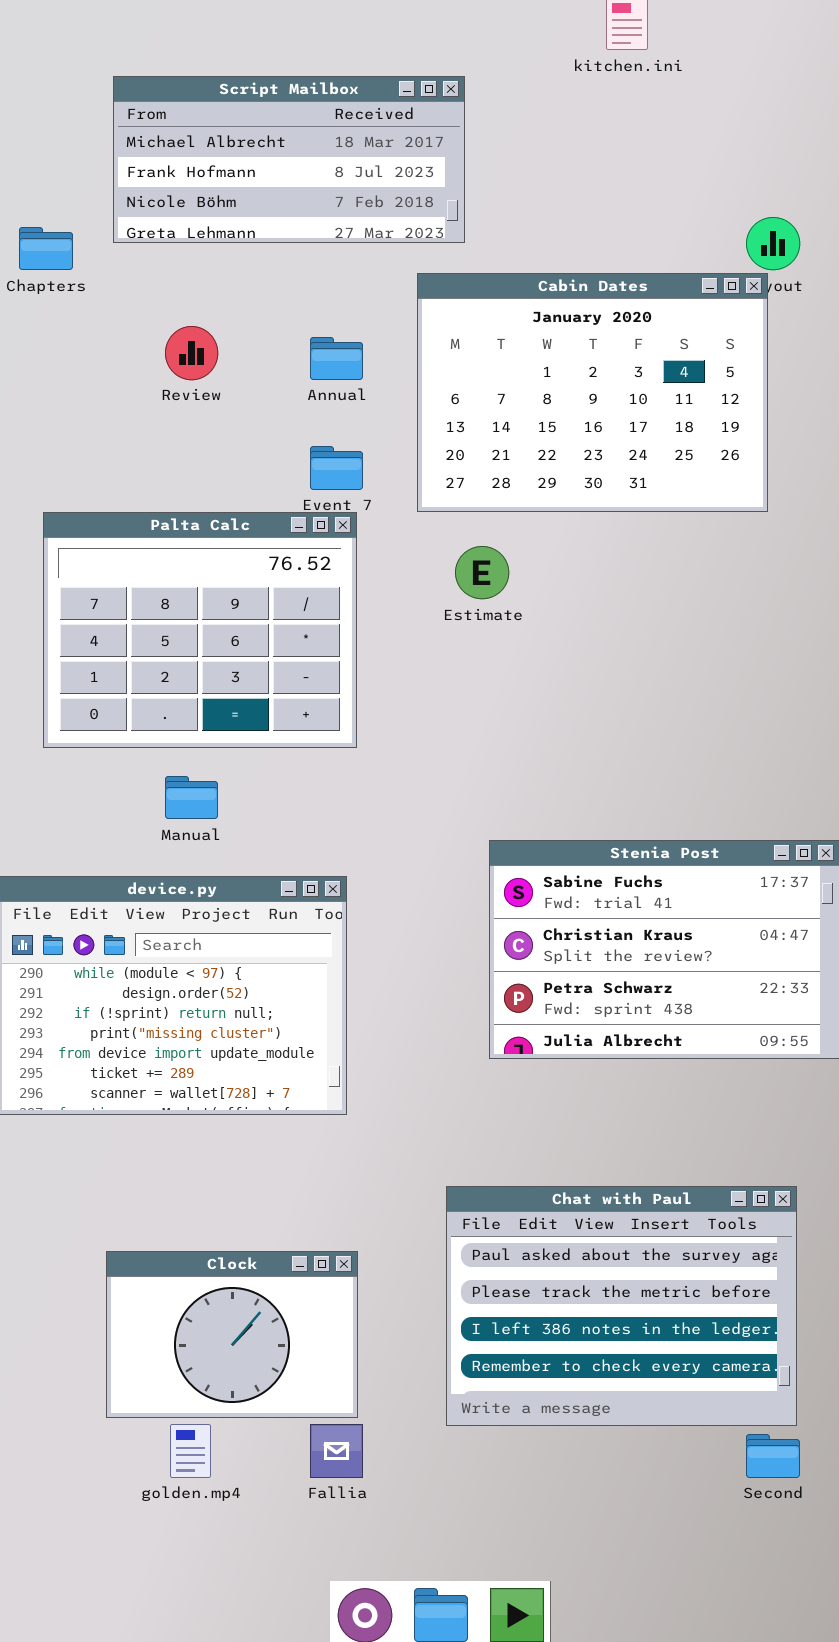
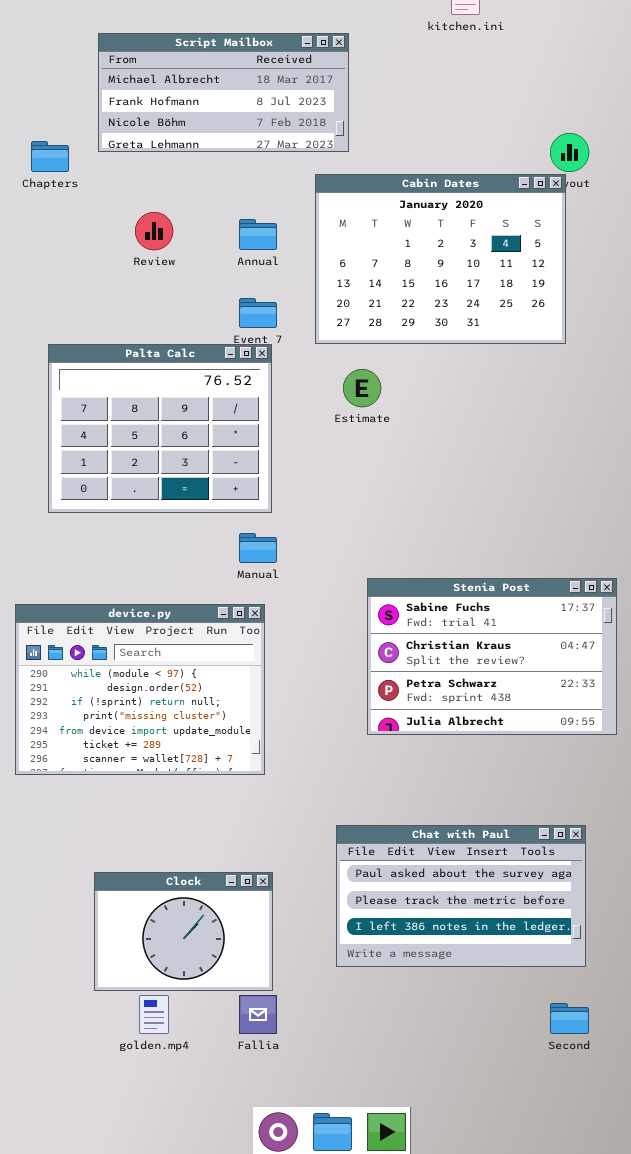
Manual: [165,776,218,819] -> [239,533,277,563], moved
Chat with Paul: [446,1186,797,1426] -> [336,825,586,967], resized

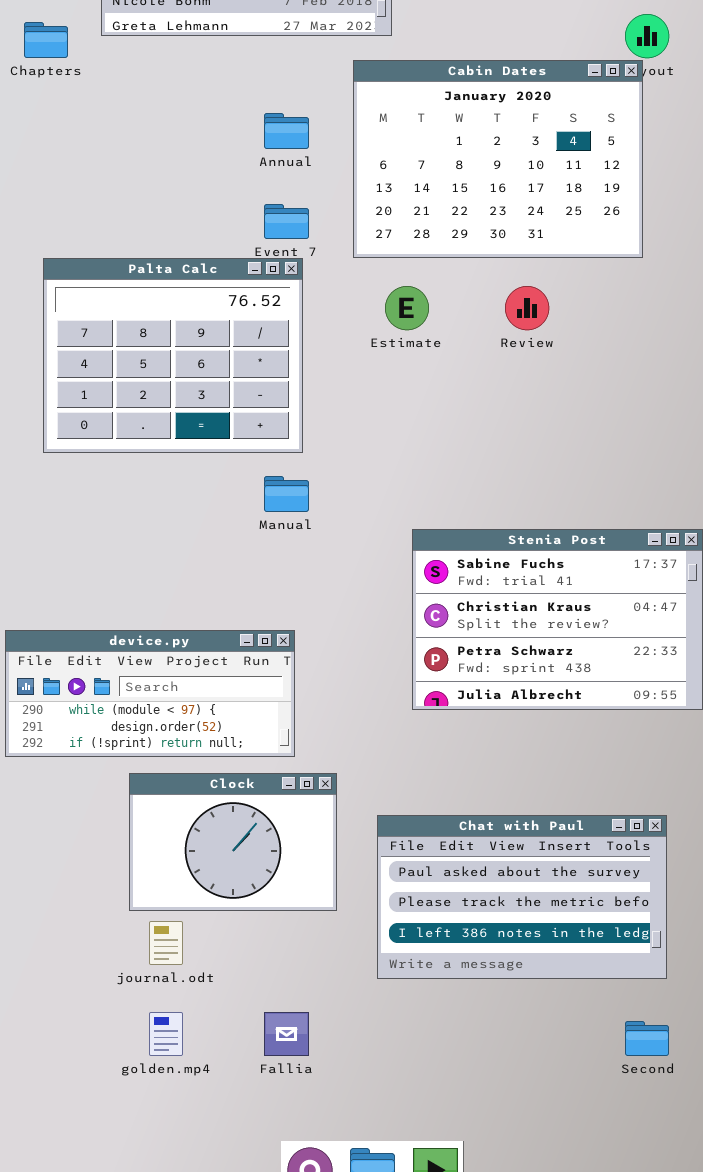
Review: [135,212,173,250] -> [505,286,549,330], moved
device.py: [15,604,265,775] -> [5,630,295,757], resized
Clock: [94,872,273,991] -> [129,773,337,911], moved

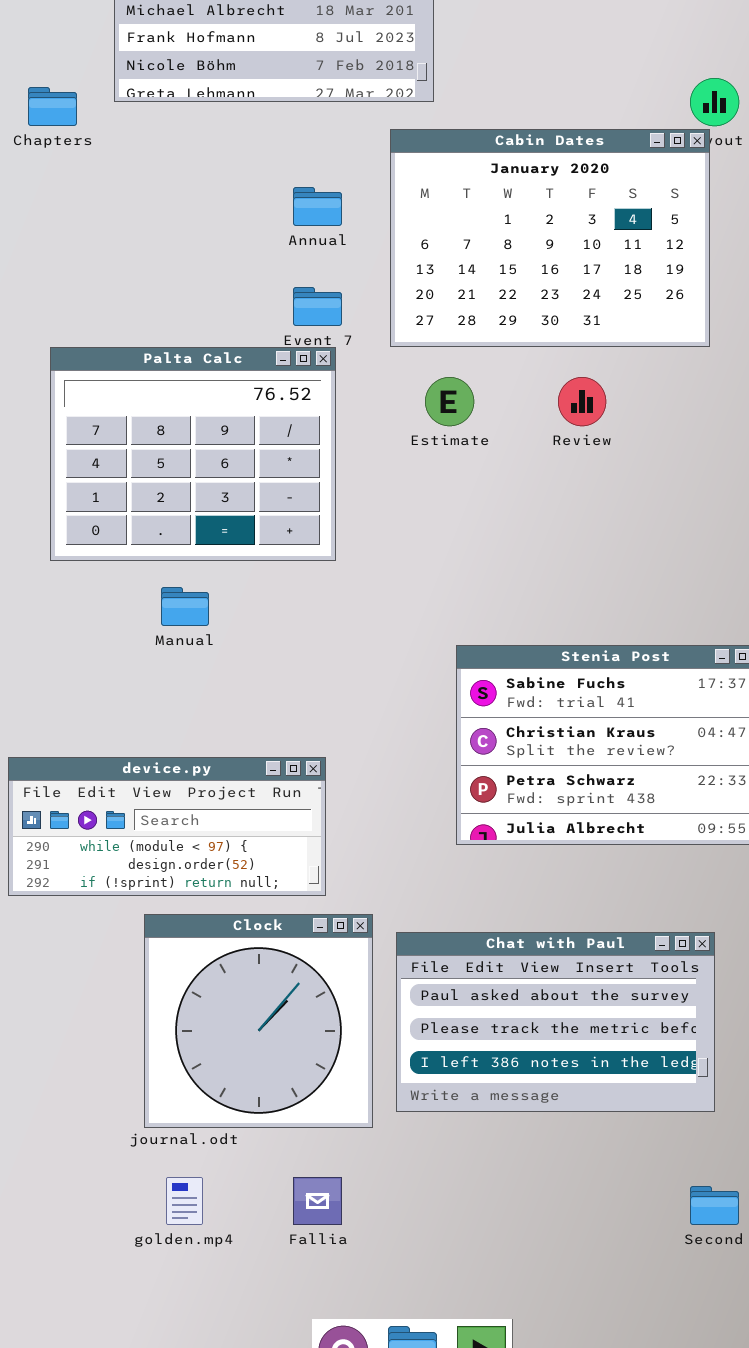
Manual: [264,476,309,512] -> [161,587,209,626], moved
Clock: [129,773,337,911] -> [144,914,373,1128], resized
Chat with Paul: [377,815,667,979] -> [396,932,715,1112], moved

